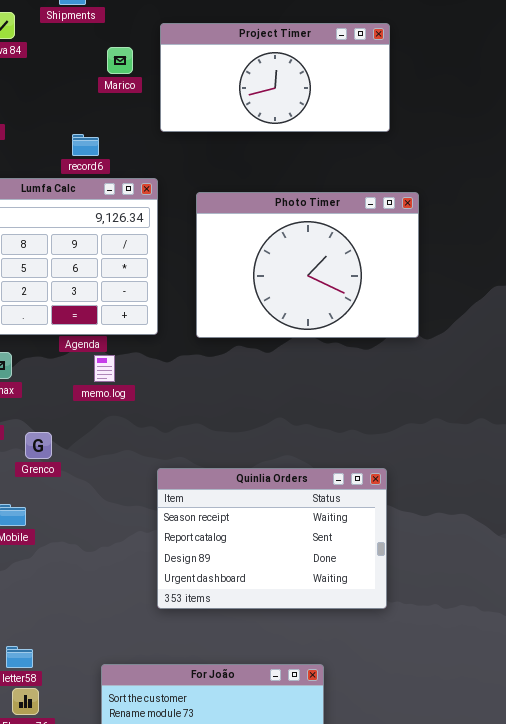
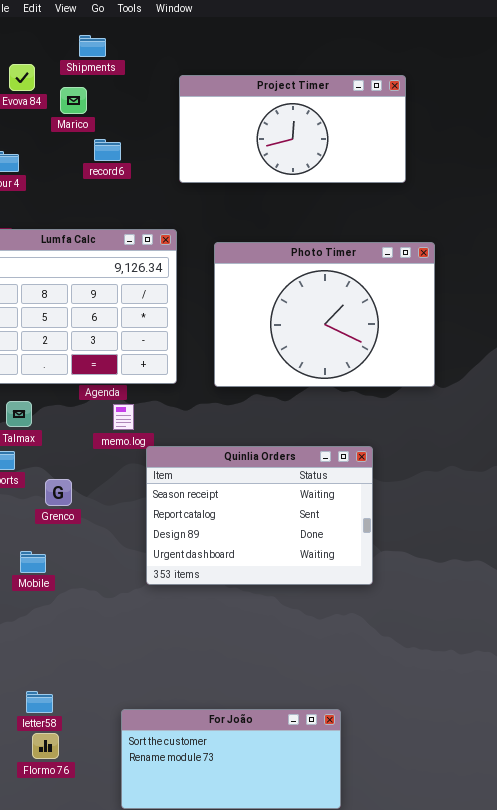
Marico: [107,47,133,74] -> [60,87,87,114], moved
record6: [72,134,99,156] -> [94,139,121,161], moved
Quinlia Orders: [157,468,387,609] -> [146,446,373,585], moved

